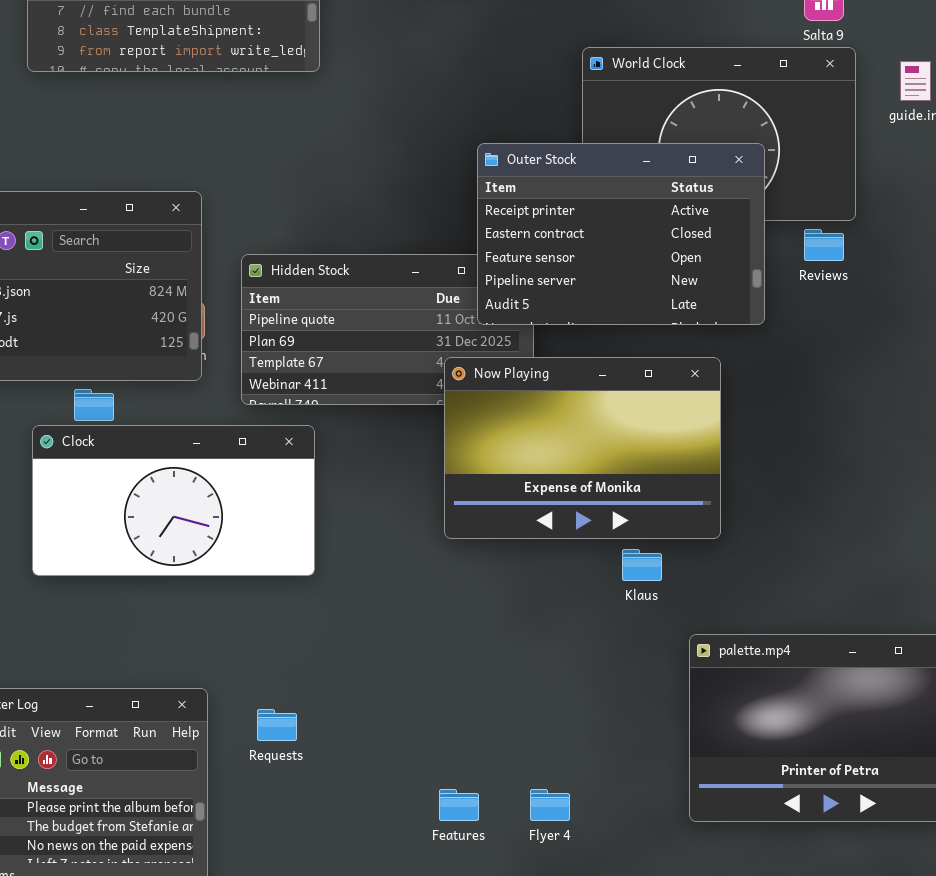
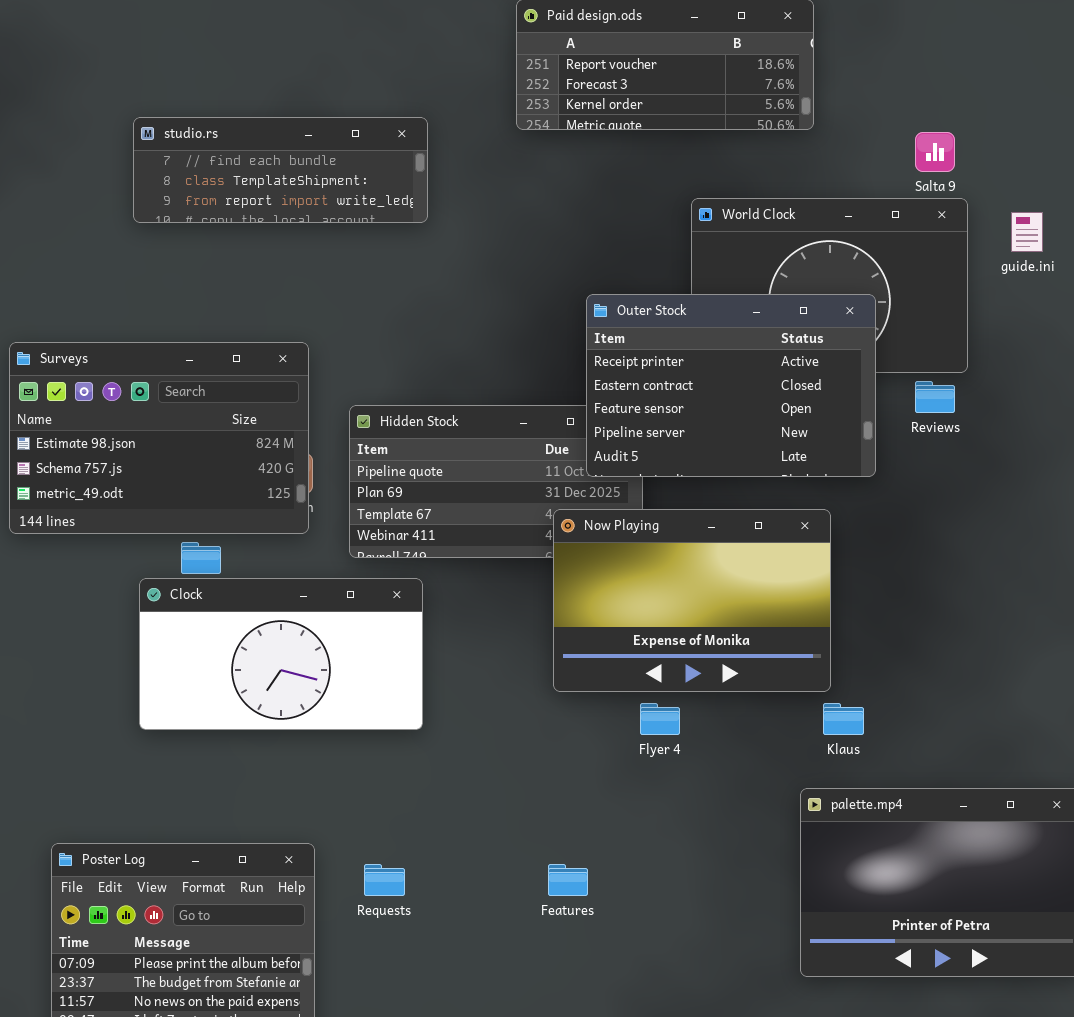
Klaus: [622,549,662,581] -> [823,703,864,735], moved
Features: [439,789,479,821] -> [548,864,588,896], moved
Flyer 4: [530,789,570,821] -> [640,703,680,735], moved

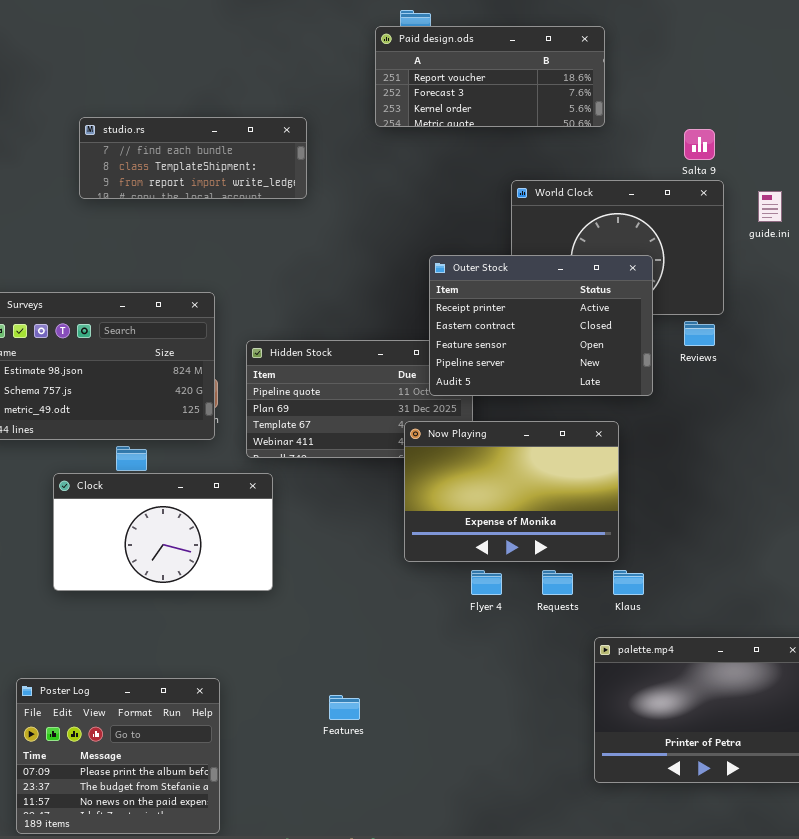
Clock: [139,578,423,730] -> [53,473,273,591], moved
Requests: [364,864,405,896] -> [542,570,573,595], moved
Features: [548,864,588,896] -> [329,695,360,720], moved

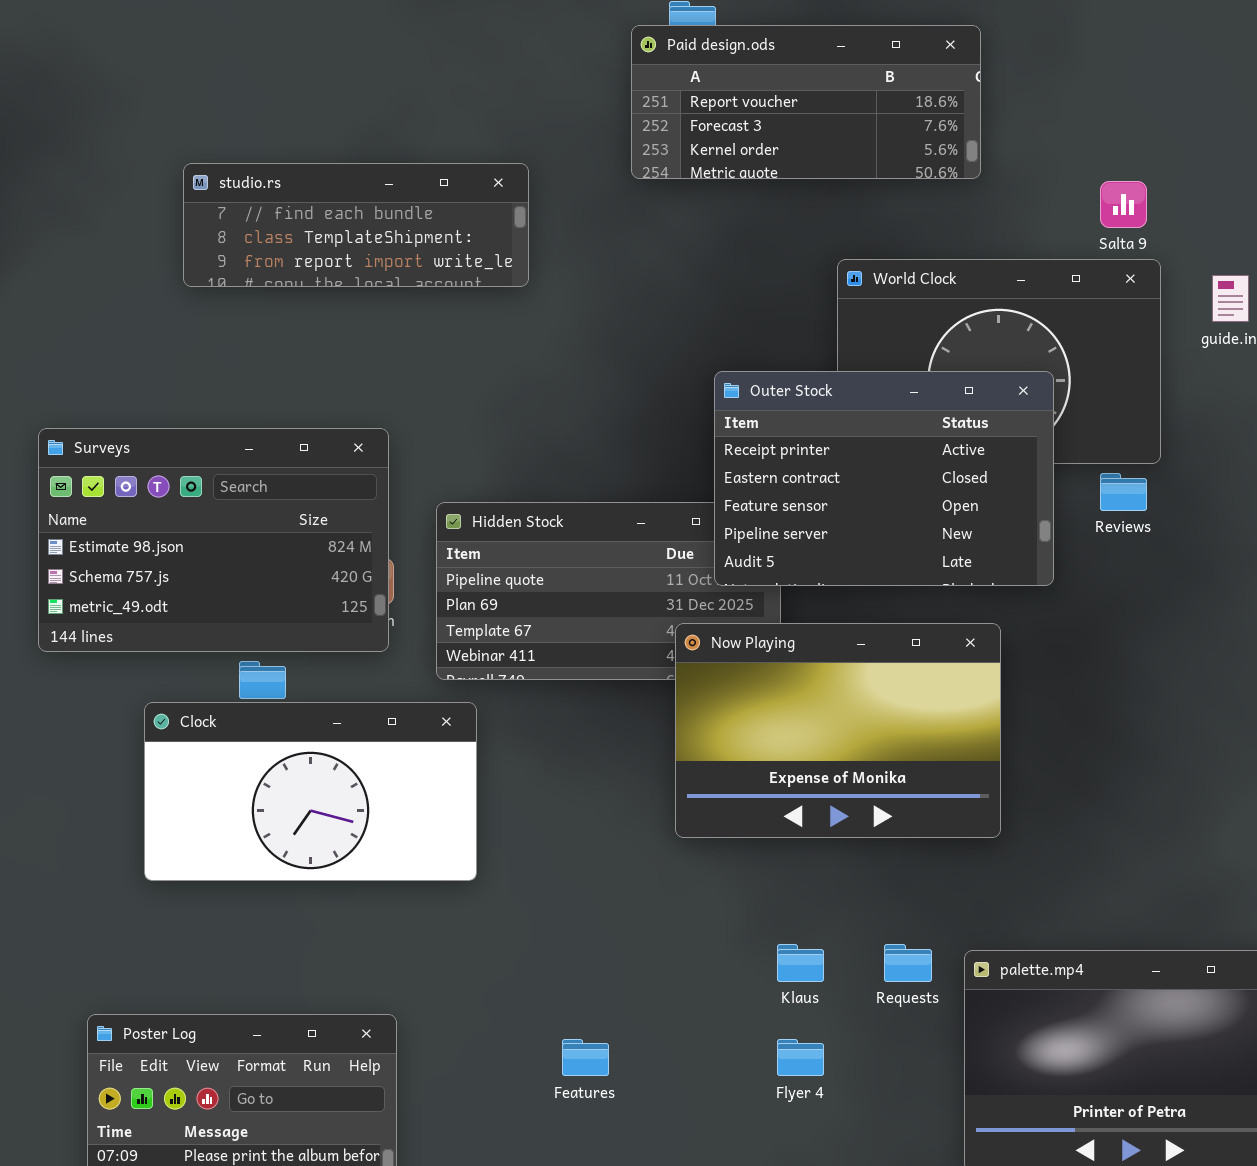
Flyer 4: [471,570,502,595] -> [777,1039,824,1076], moved
Requests: [542,570,573,595] -> [884,944,932,982], moved
Klaus: [613,570,644,595] -> [777,944,824,982], moved

